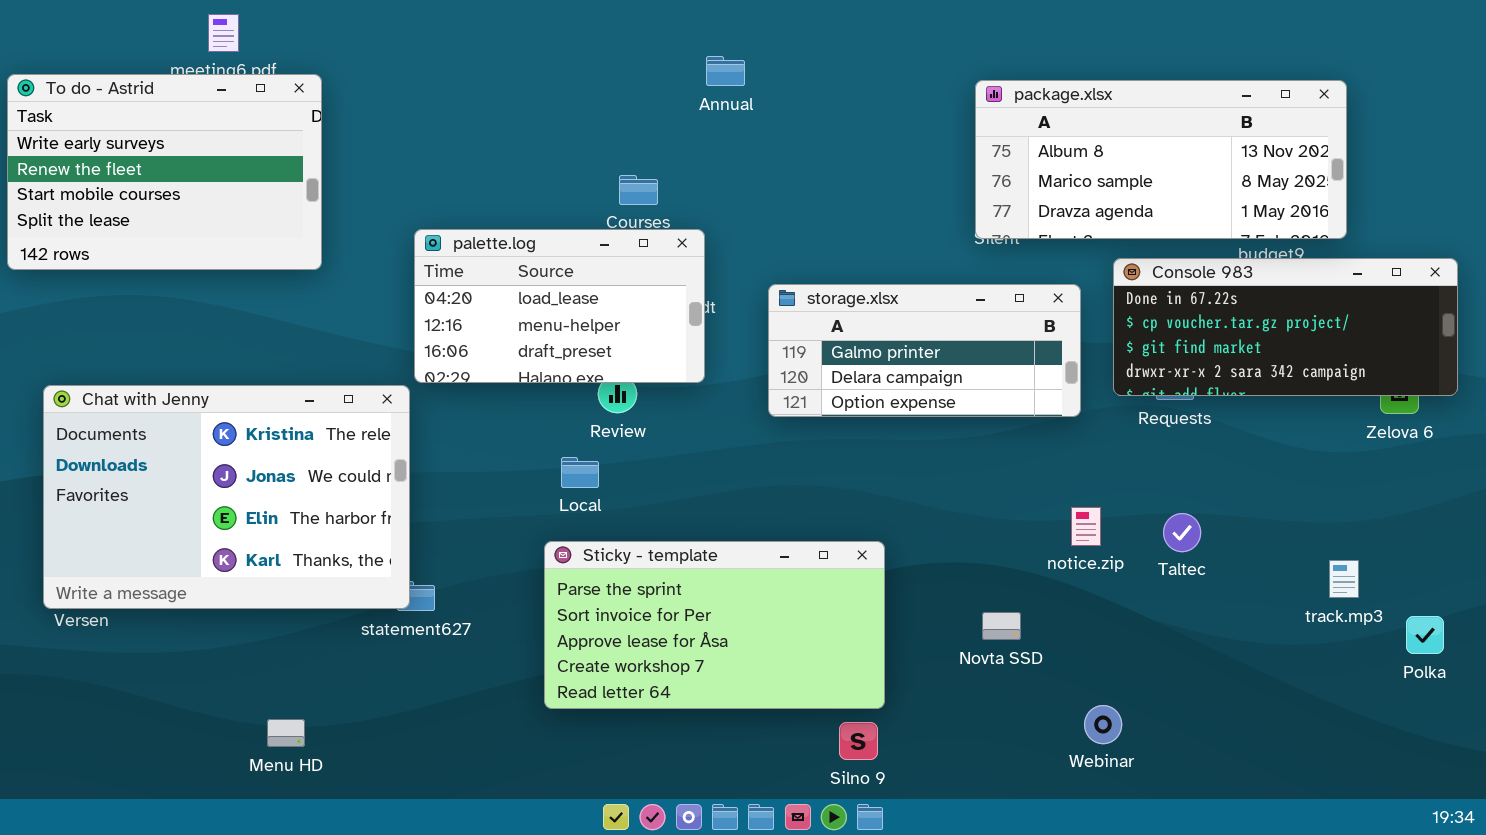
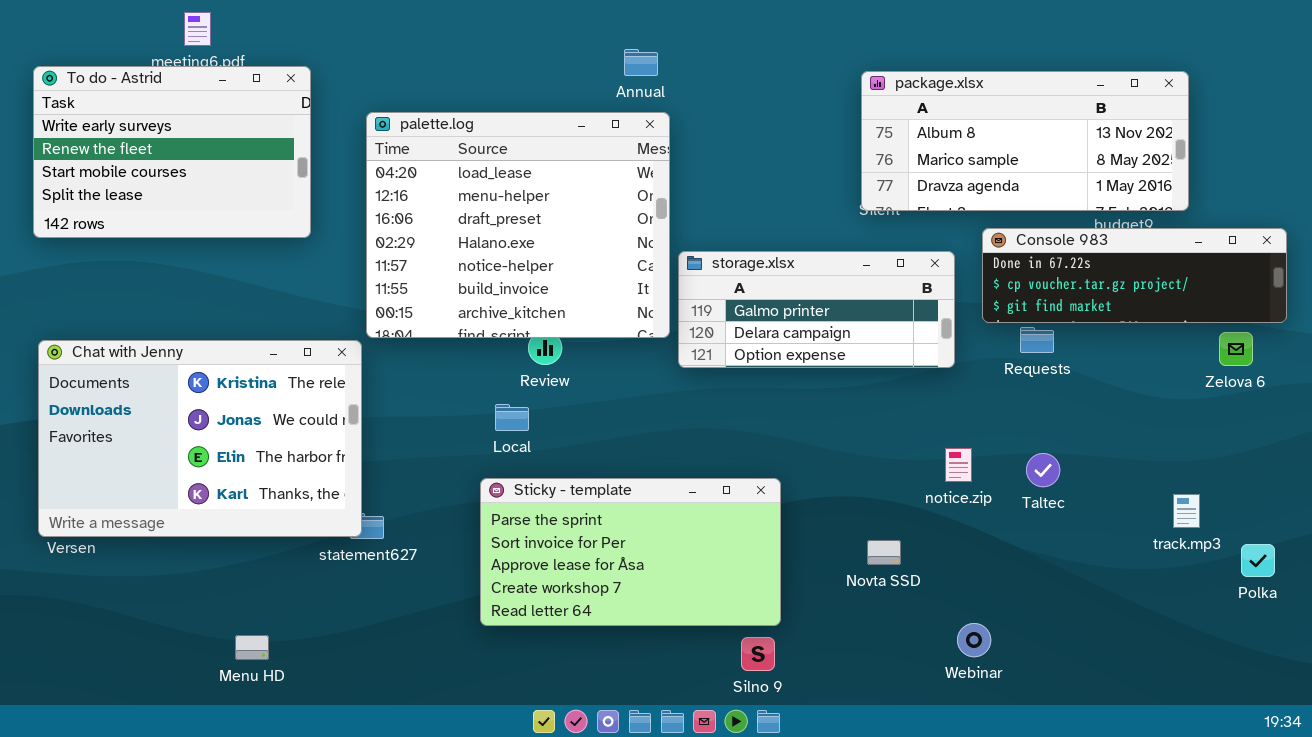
To do - Astrid: [7,74,322,270] -> [33,66,311,238], moved
palette.log: [414,229,705,383] -> [366,112,670,338], resized
Console 983: [1113,258,1458,396] -> [982,228,1287,323], resized

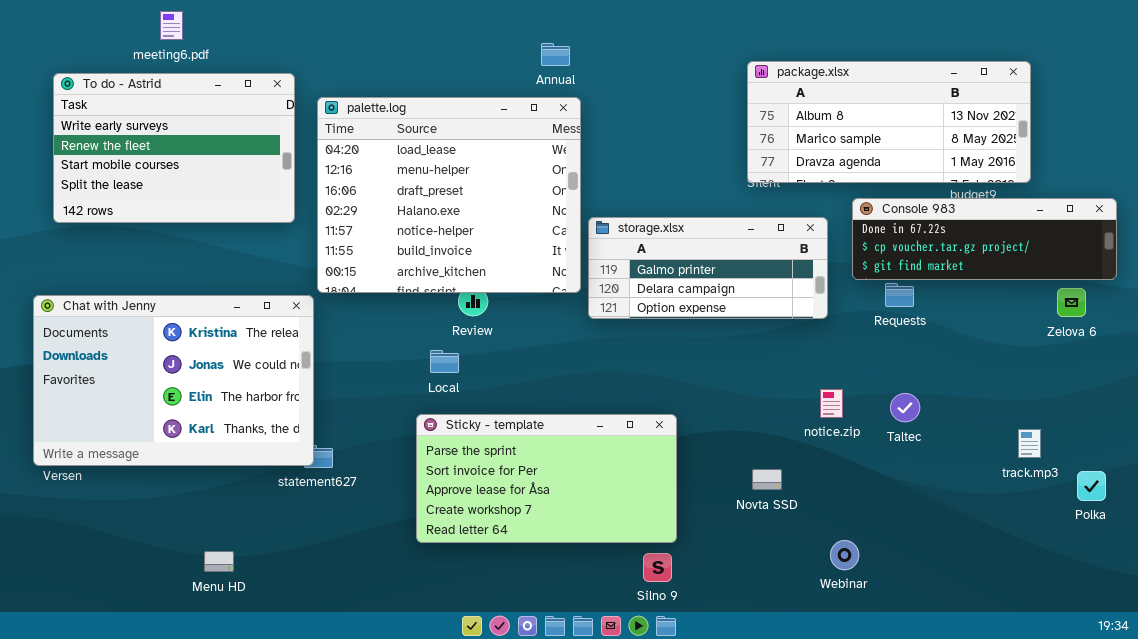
To do - Astrid: [33,66,311,238] -> [53,73,295,223], moved

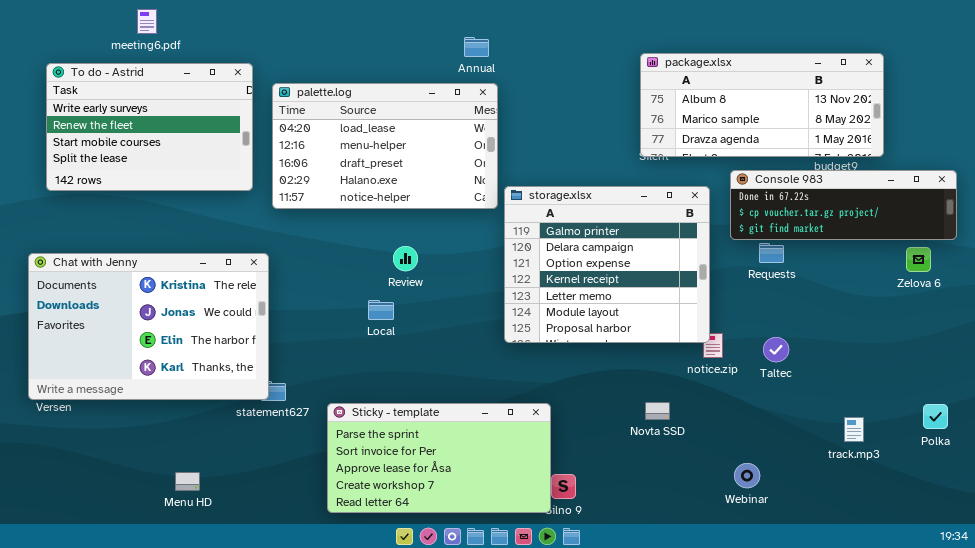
palette.log: [317,97,581,293] -> [272,83,498,209], resized
storage.xlsx: [588,217,828,319] -> [504,186,710,343], resized
Sticky - template: [416,414,677,543] -> [327,403,551,513], moved
track.mp3: [1018,429,1041,458] -> [844,417,864,442], moved
Webinar: [830,540,859,570] -> [734,463,760,488], moved

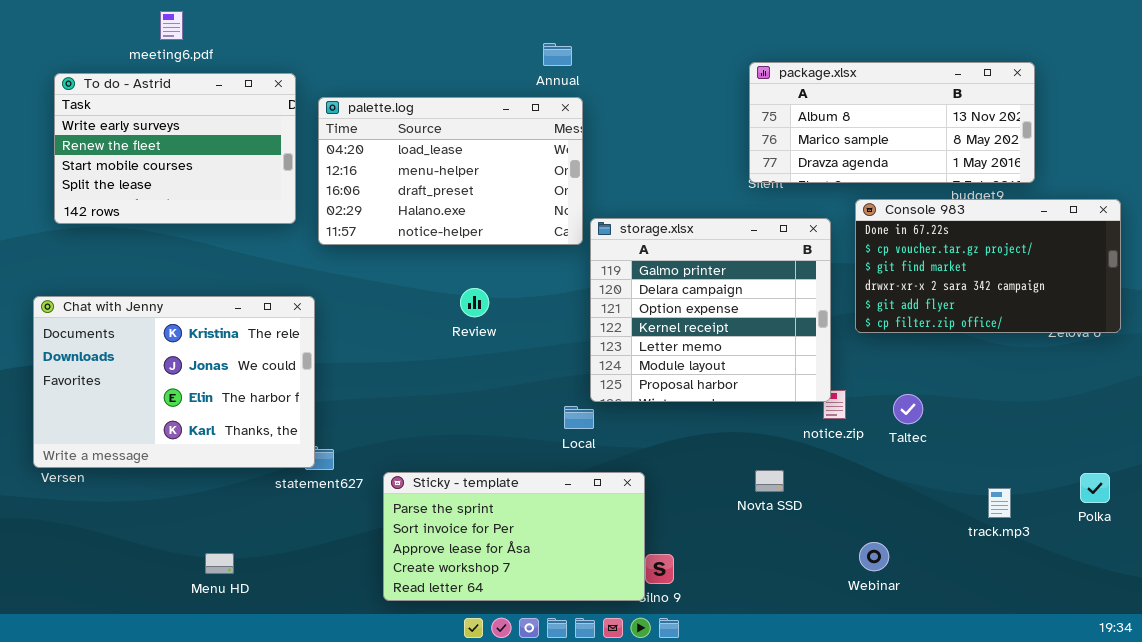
Console 983: [730,170,957,240] -> [855,199,1121,333], resized
Local: [368,300,394,320] -> [564,406,594,429], moved

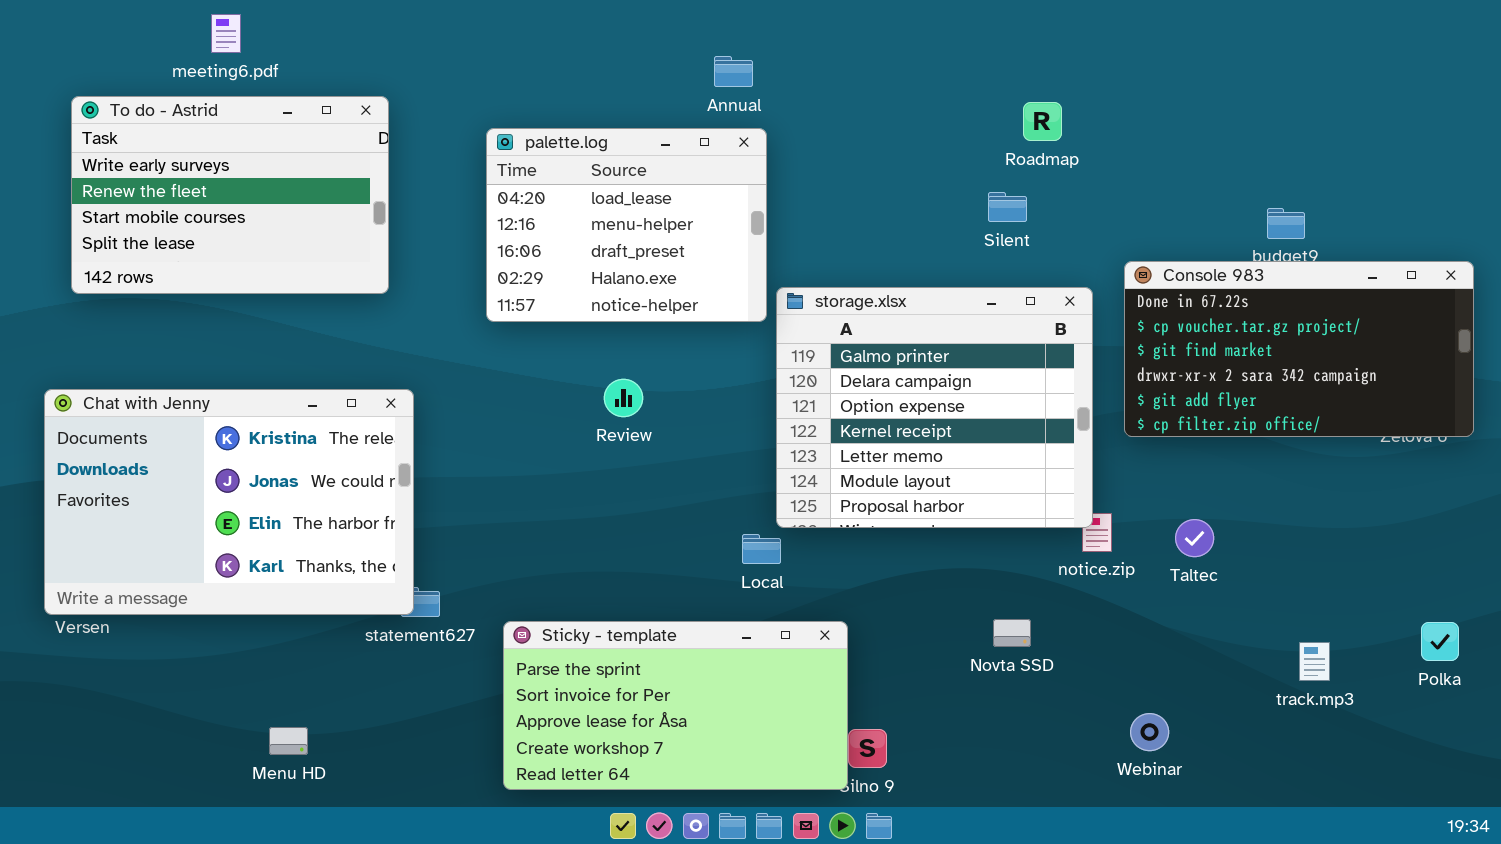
package.xlsx: [749,62,1035,183] -> none, closed
palette.log: [318,97,583,245] -> [486,128,767,322], resized

